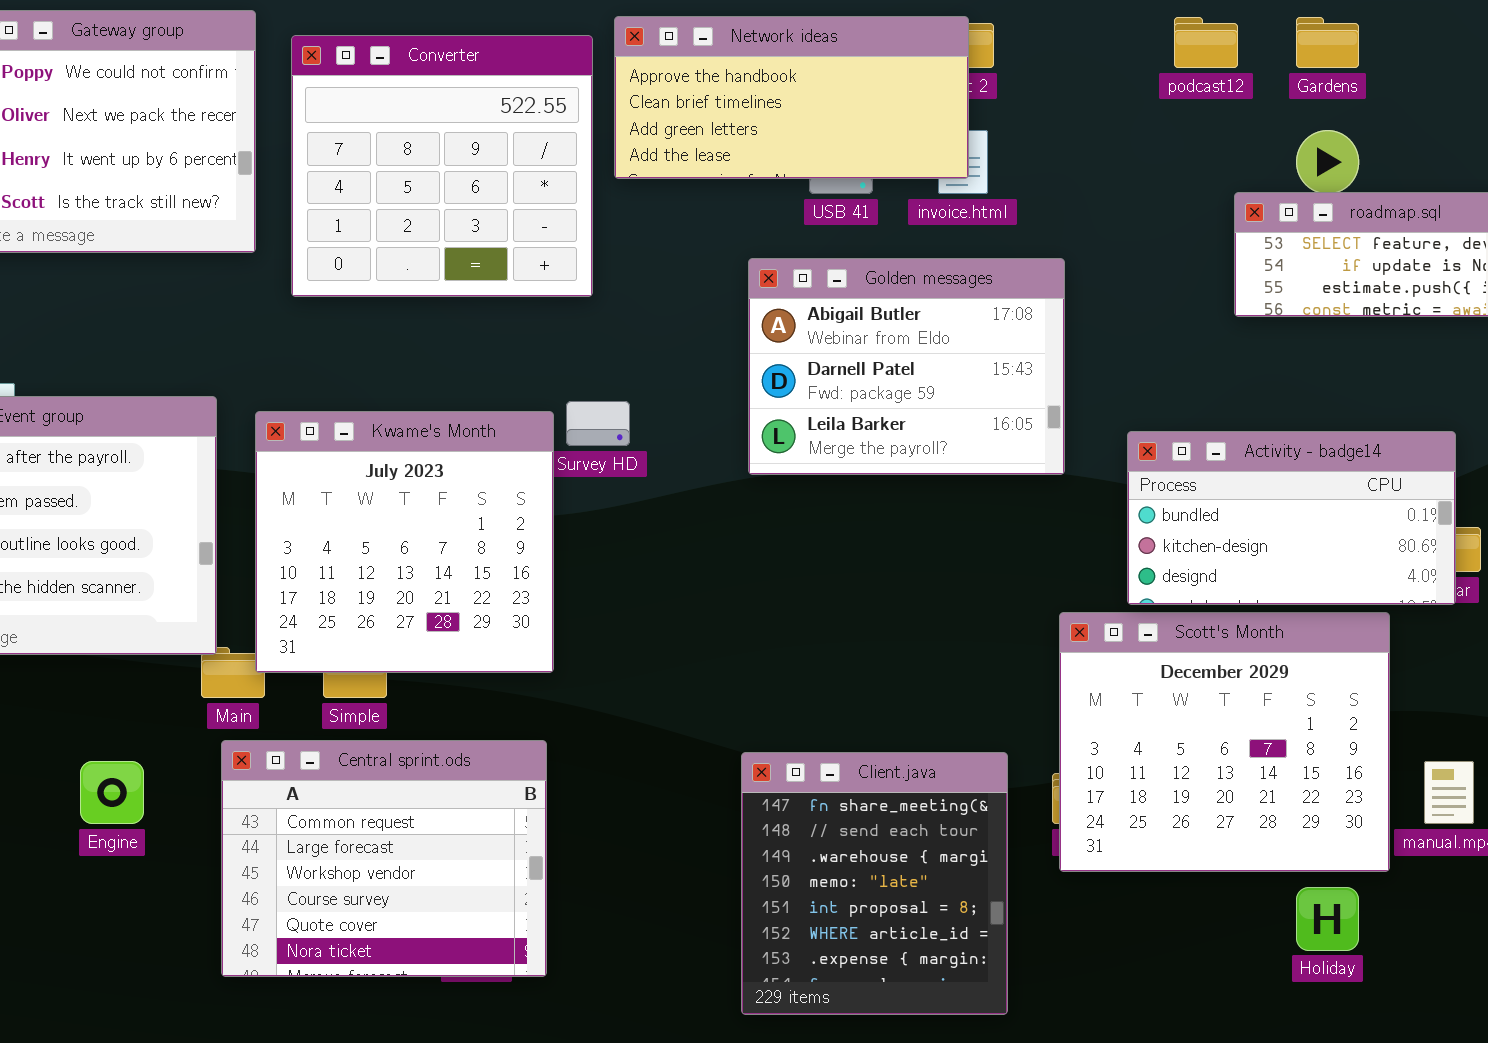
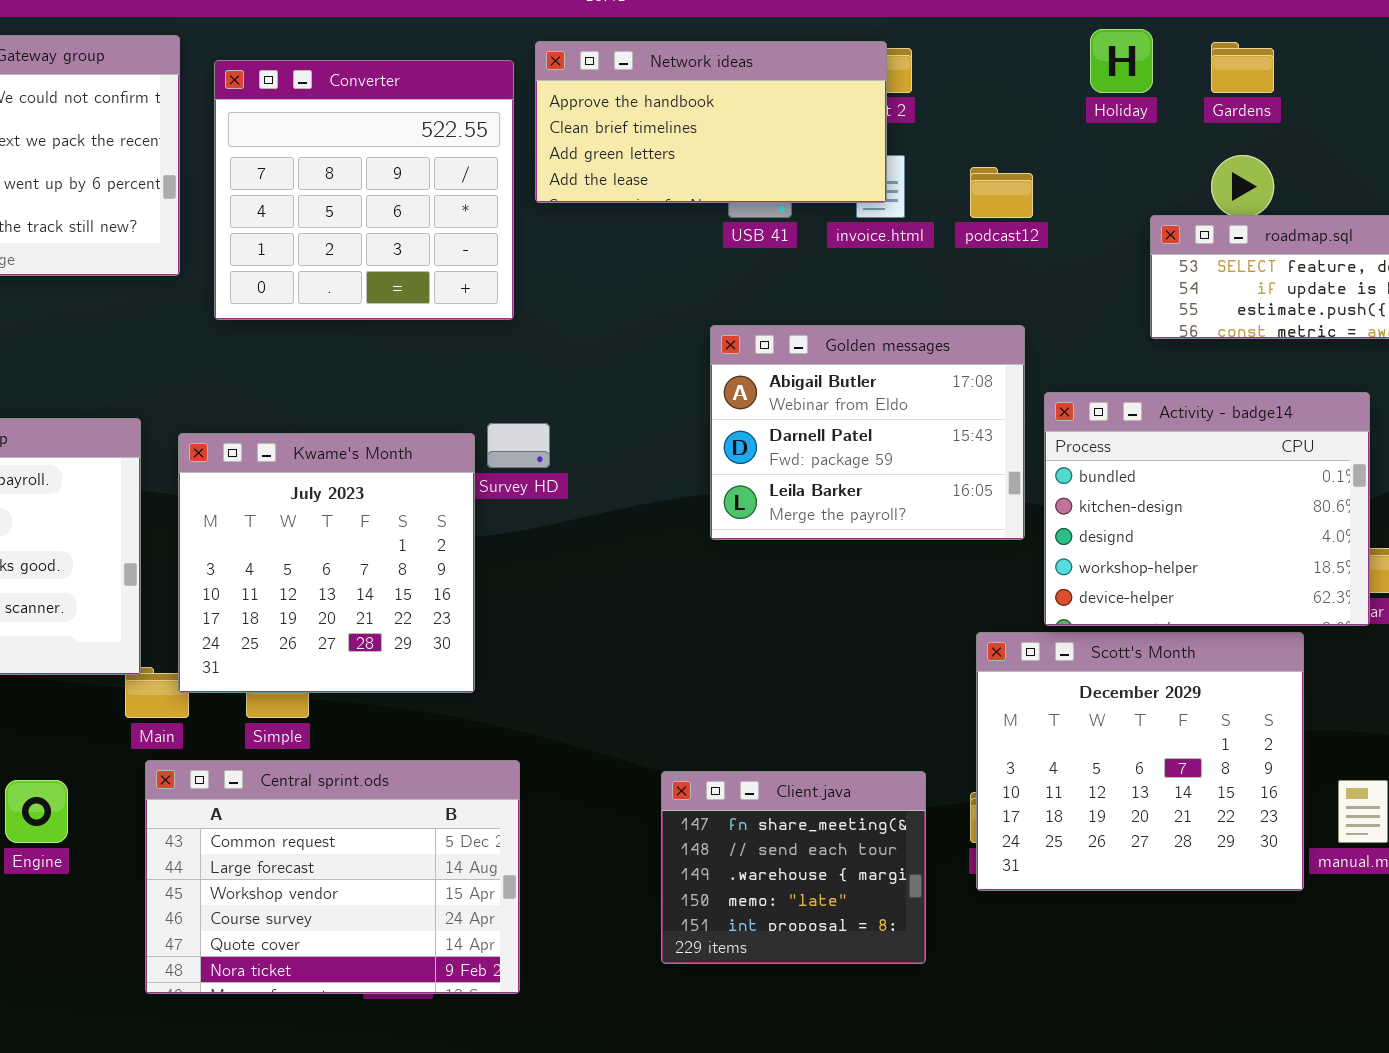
podcast12: [1174,17,1238,68] -> [970,167,1033,218], moved
Golden messages: [748,258,1065,475] -> [710,325,1025,540], moved
Activity - badge14: [1127,431,1456,605] -> [1044,392,1370,626], resized
Central sprint.ods: [221,740,547,977] -> [145,760,520,994], resized
Client.java: [741,752,1008,1015] -> [661,771,926,964], resized
Holiday: [1296,887,1359,951] -> [1090,29,1153,93], moved

